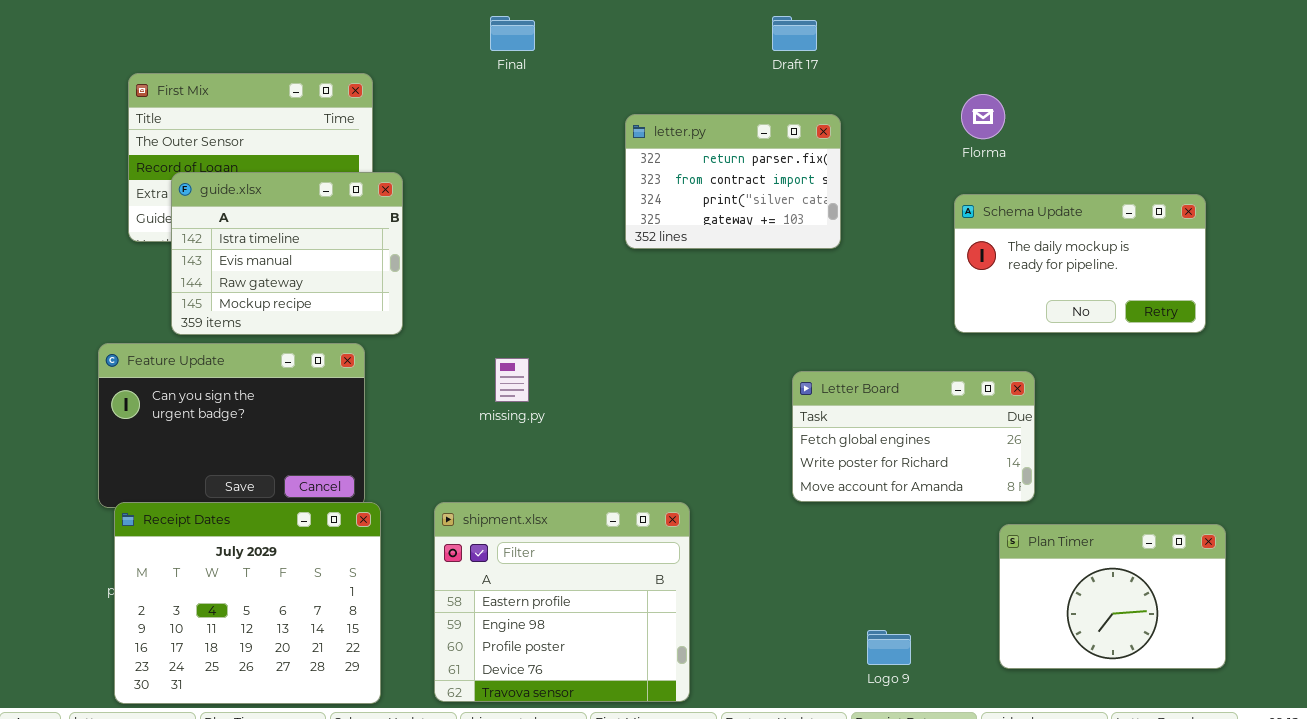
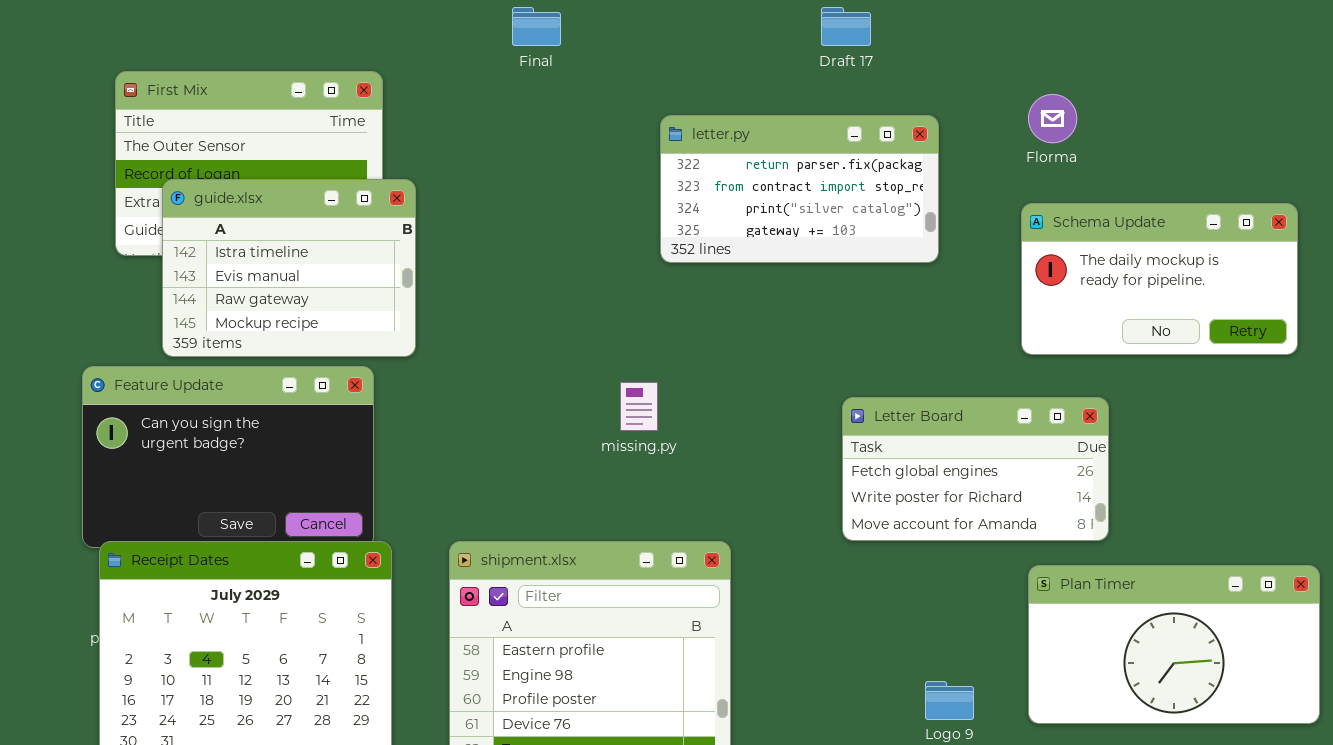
letter.py: [625,114,841,249] -> [660,115,939,263], resized
missing.py: [495,358,529,402] -> [620,382,658,431], moved
Plan Timer: [999,524,1226,669] -> [1028,565,1320,724], resized

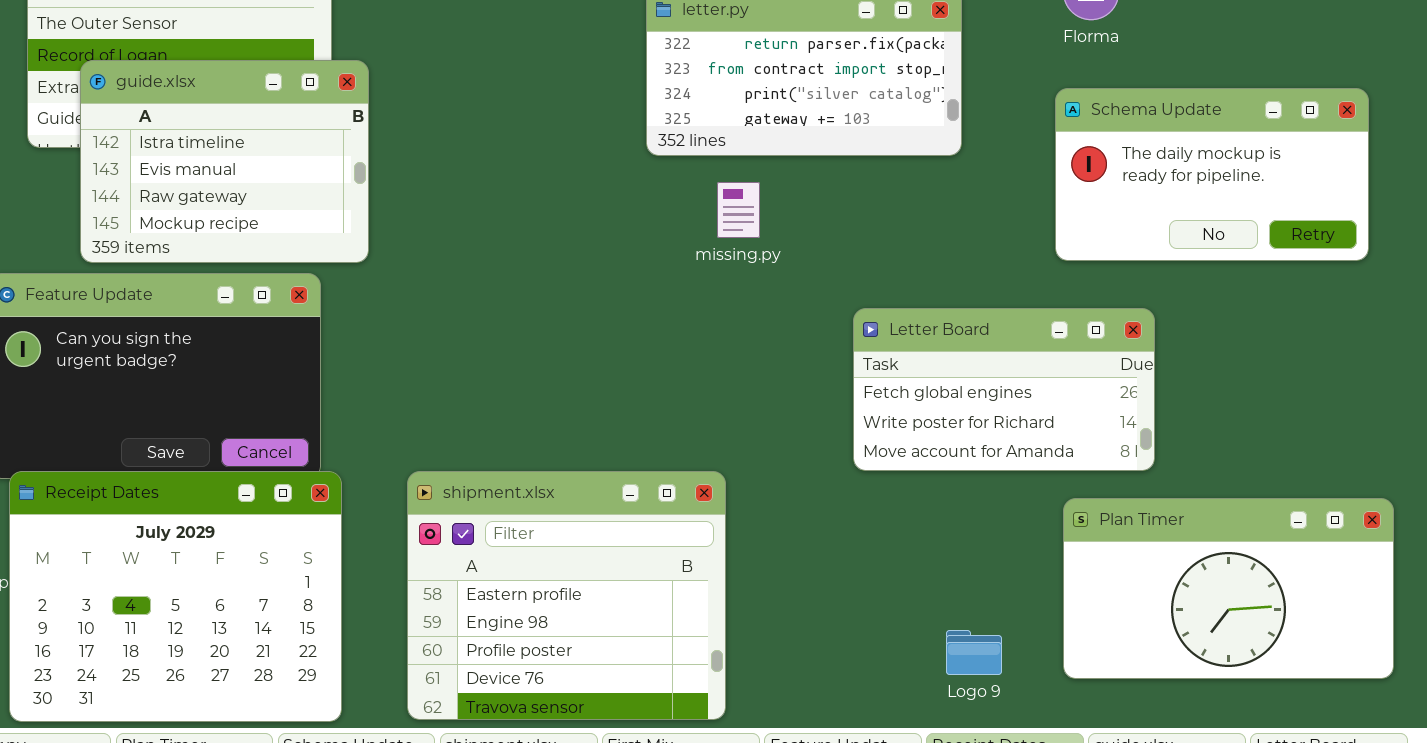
missing.py: [620,382,658,431] -> [717,182,760,238], moved

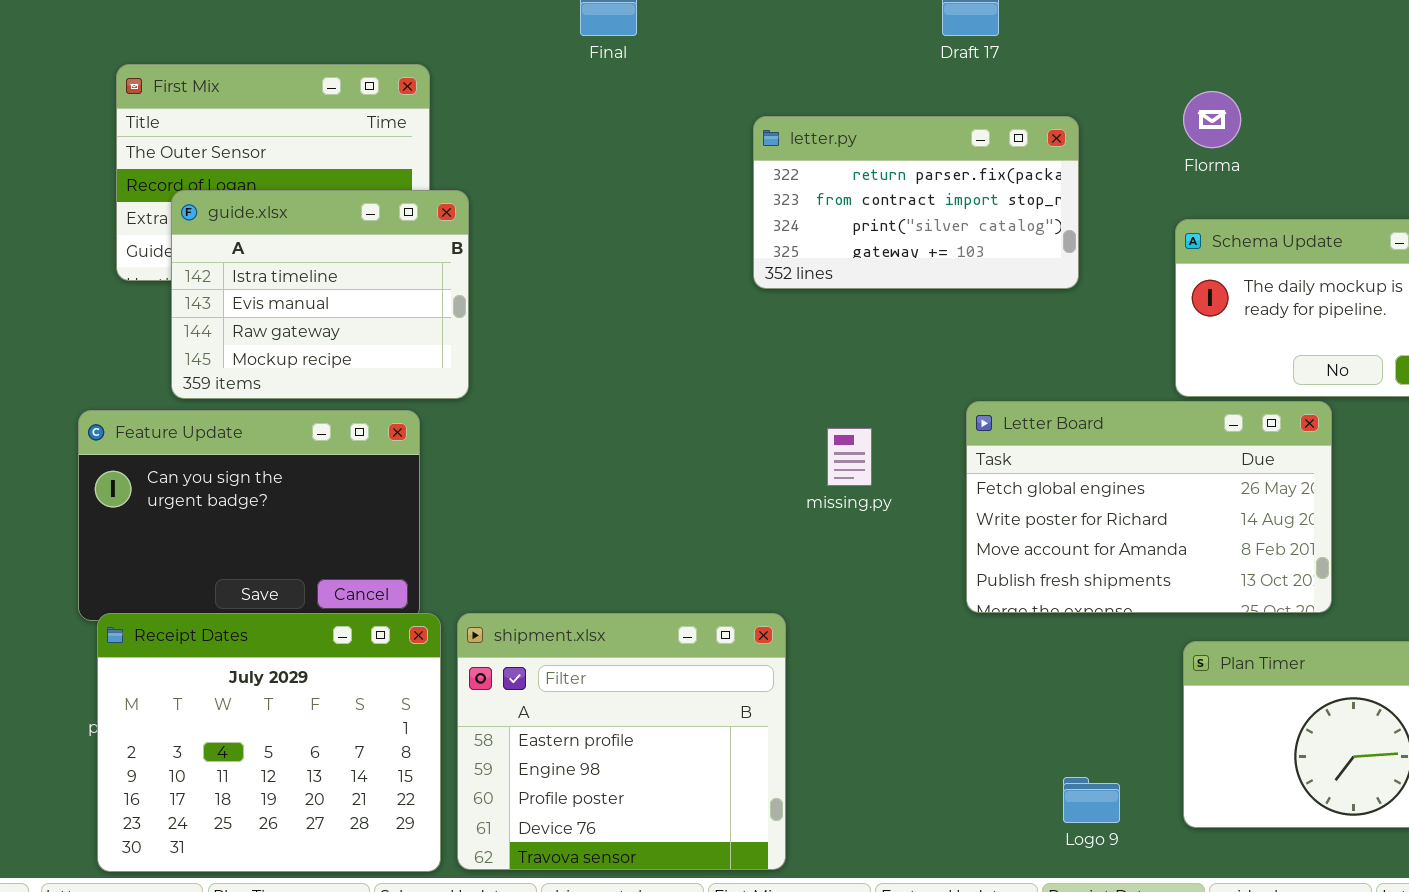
missing.py: [717,182,760,238] -> [827,428,872,486], moved
Letter Board: [853,308,1155,471] -> [966,401,1332,613], resized
shipment.xlsx: [407,471,726,720] -> [457,613,786,870], moved

